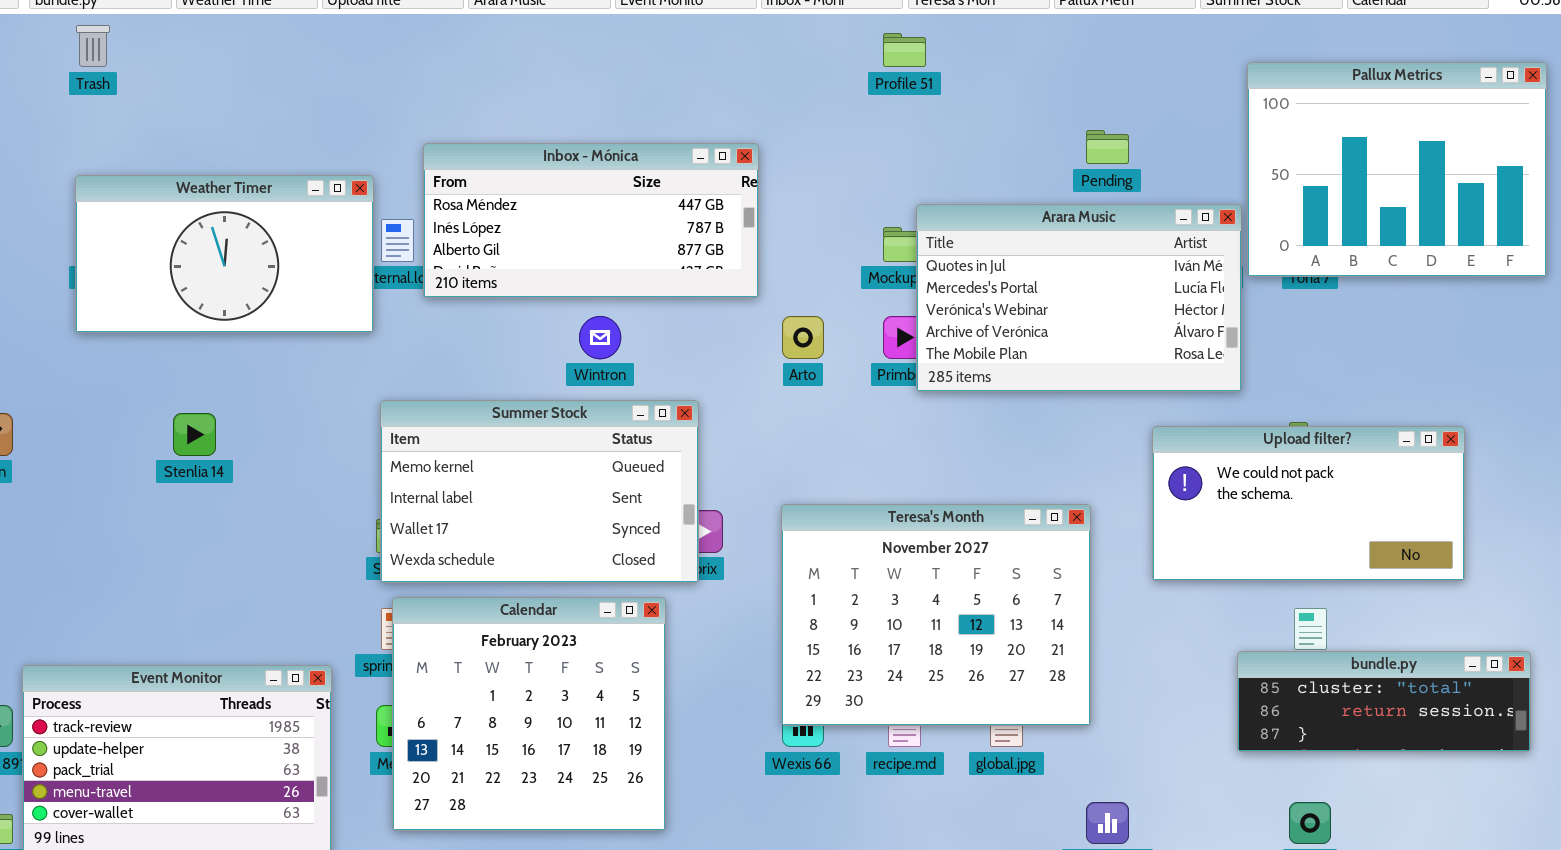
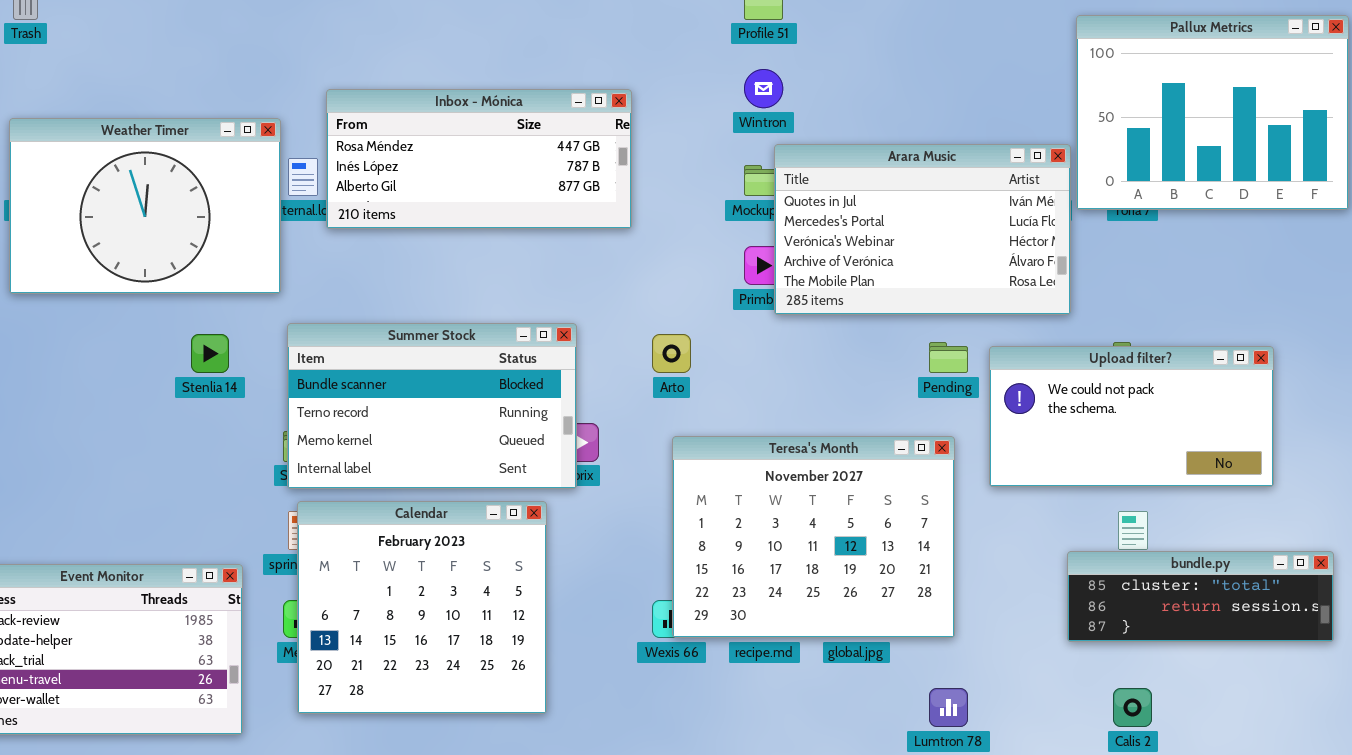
Pending: [1086,130,1129,164] -> [929,342,968,373], moved
Weather Timer: [75,175,374,333] -> [9,118,281,294], resized
Wintron: [579,316,621,359] -> [744,69,783,108], moved
Arto: [782,316,824,359] -> [652,334,691,373], moved
Summer Stock: [380,400,699,583] -> [287,323,577,489], scrolled up 2 rows
Stenlia 14: [173,413,216,456] -> [191,334,229,373], moved
Teresa's Month: [781,504,1091,726] -> [672,436,955,638], moved

